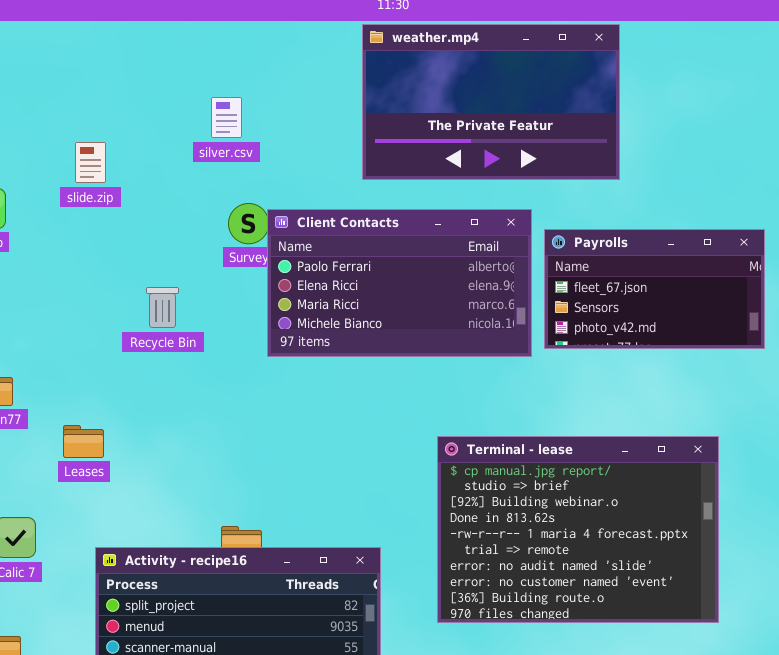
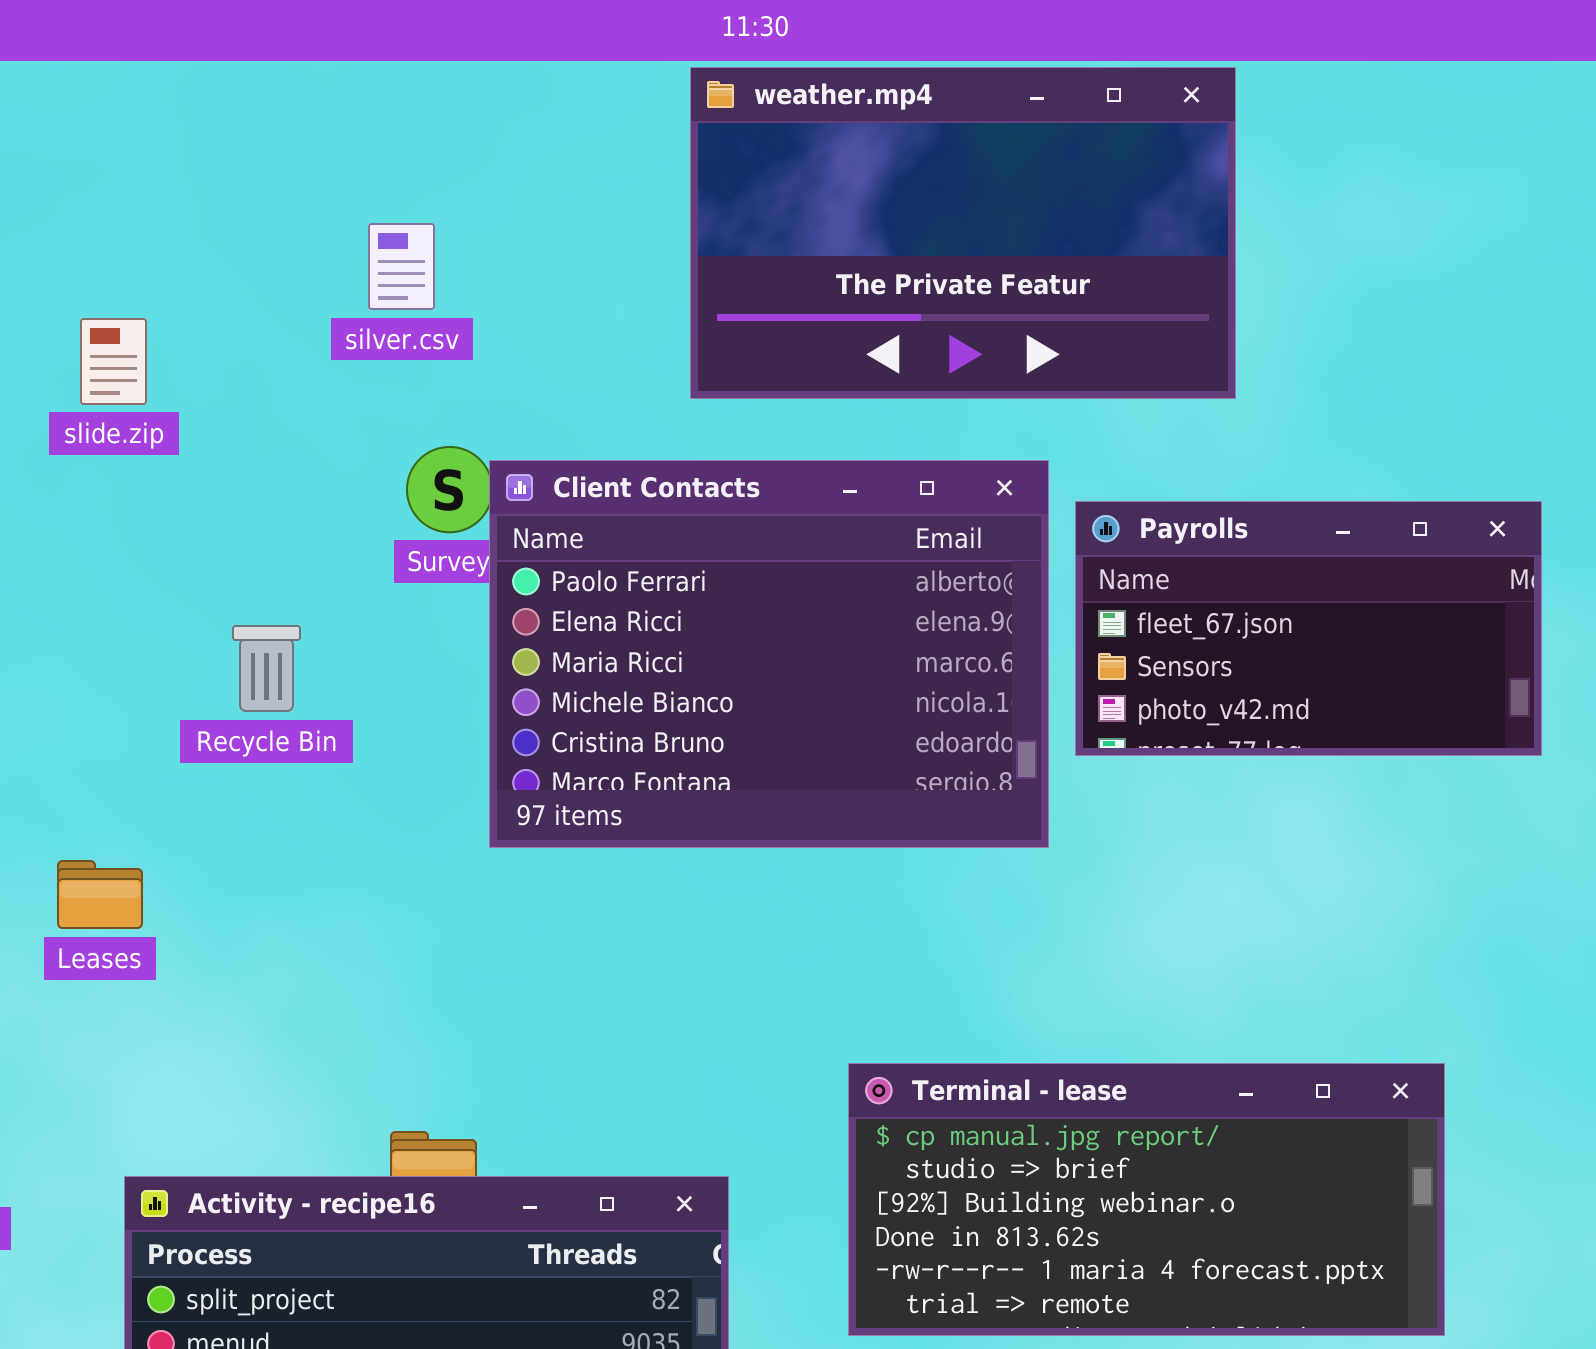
Client Contacts: [267,209,532,357] -> [489,460,1049,848], resized
Leases: [63,425,104,458] -> [57,860,143,929], moved
Terminal - lease: [437,436,719,623] -> [848,1063,1445,1336], resized

